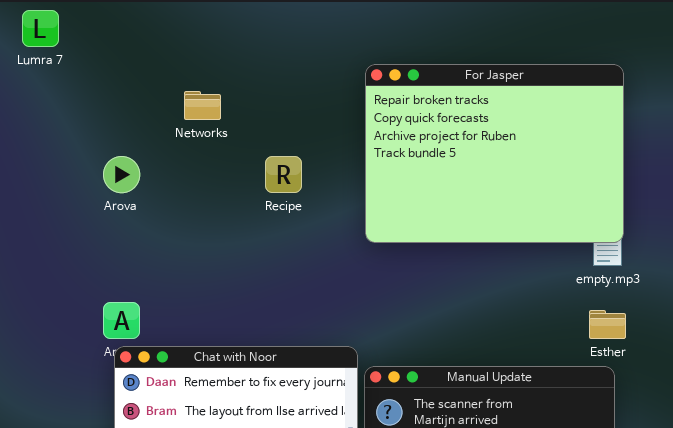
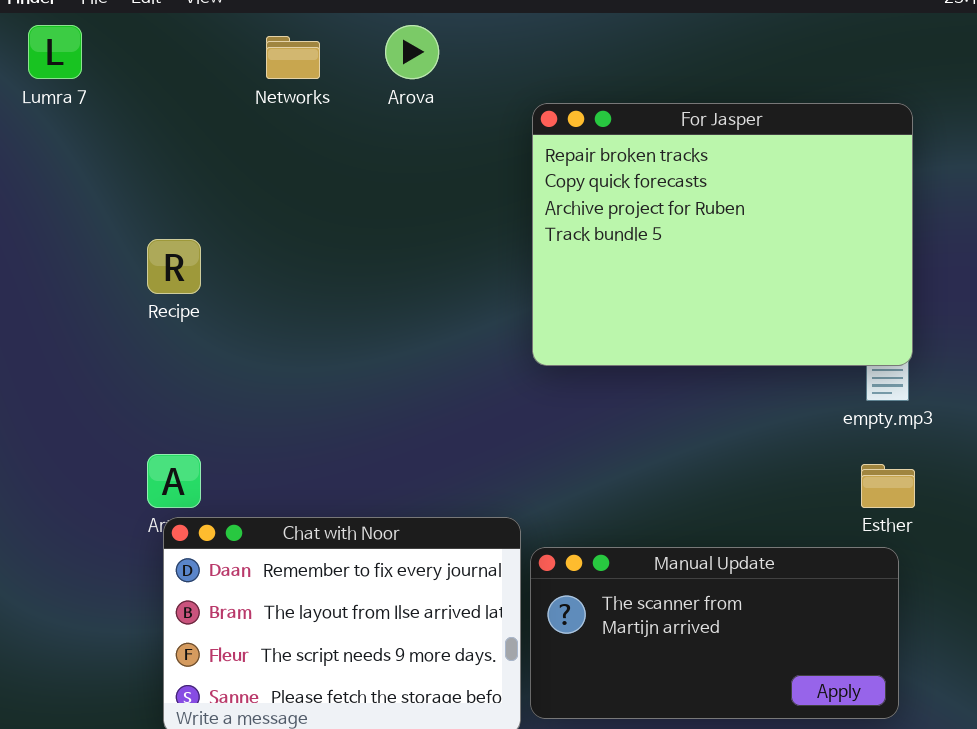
Networks: [184,91,221,120] -> [266,36,320,79], moved
Arova: [103,156,140,193] -> [385,25,439,79], moved
Recipe: [265,156,302,193] -> [147,239,201,294], moved

